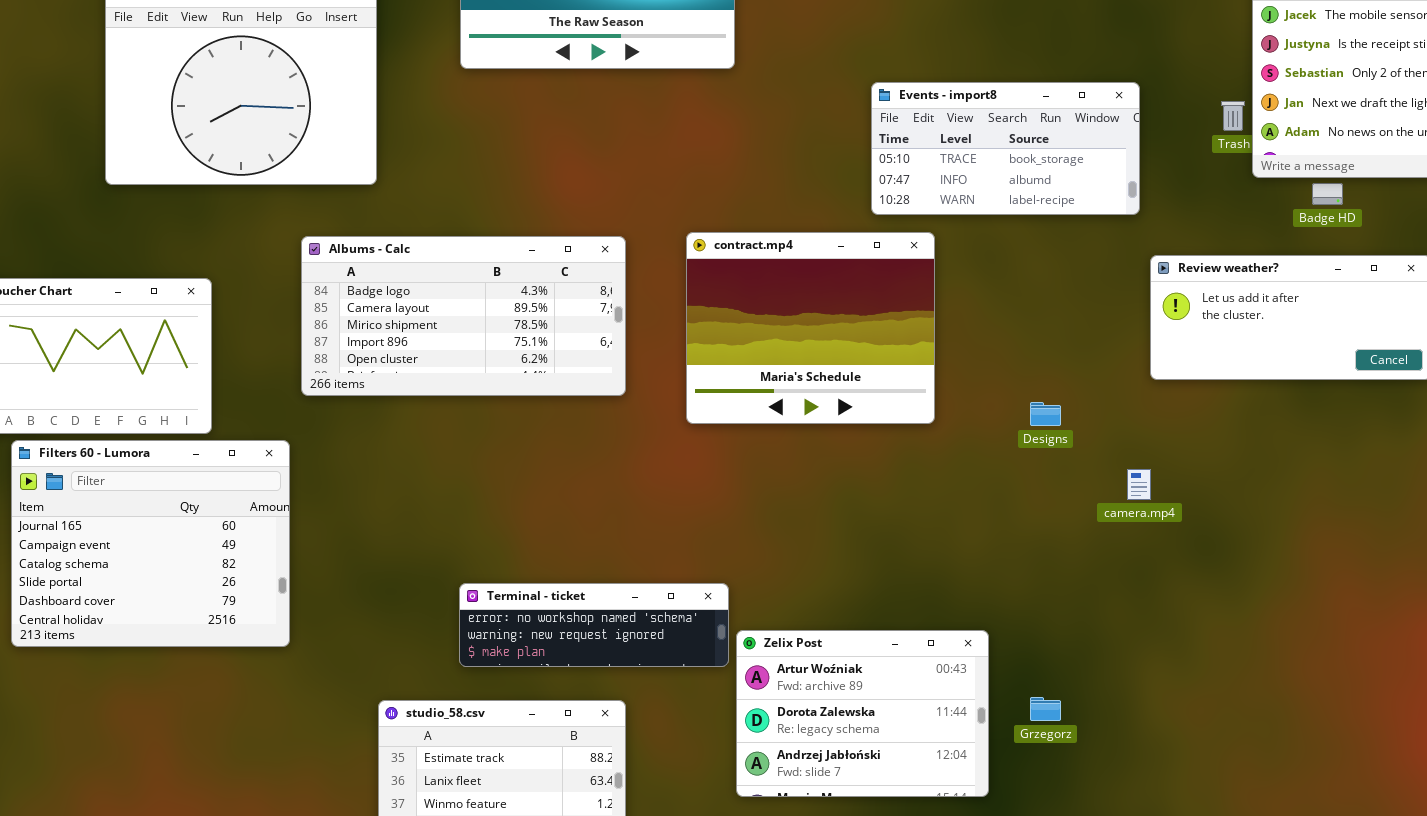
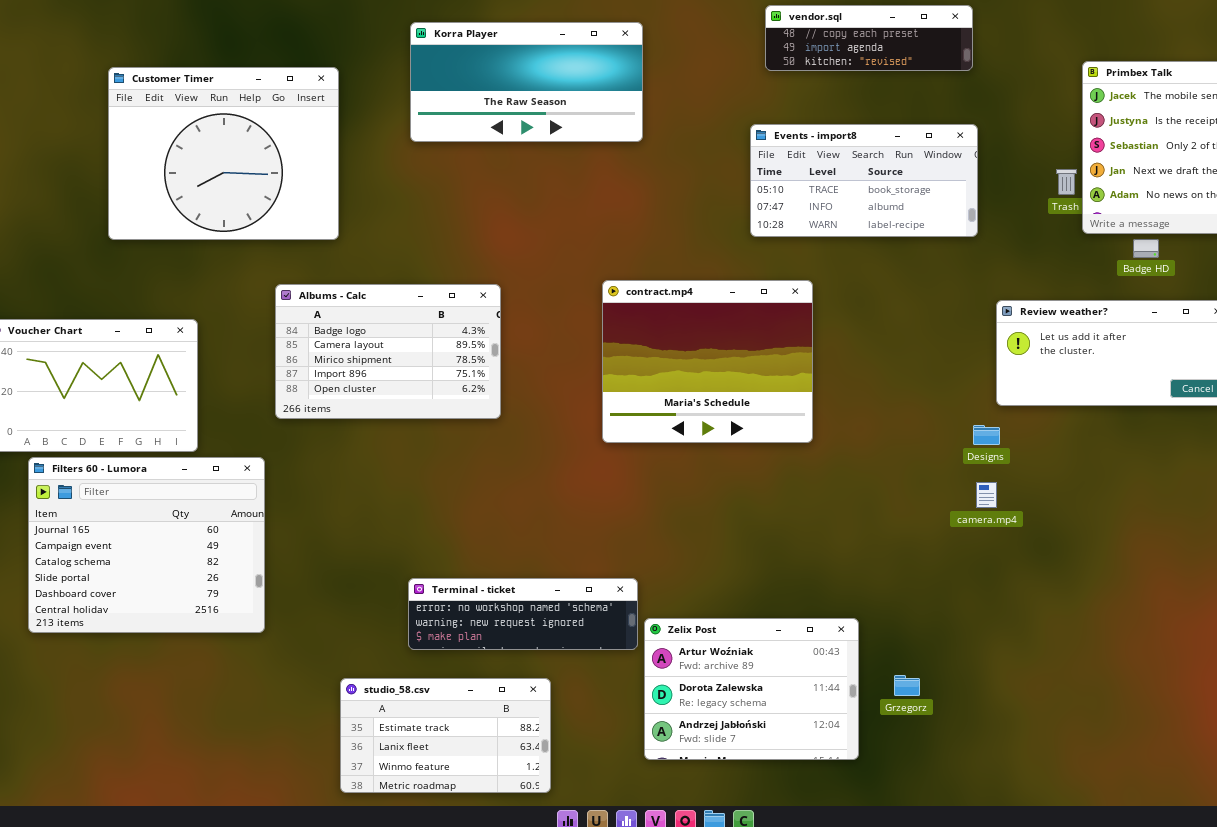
Events - import8: [871,82,1140,215] -> [750,124,978,237], moved
Albums - Calc: [301,236,626,396] -> [275,284,501,419], resized
Designs: [1030,402,1061,426] -> [973,425,1000,445], moved

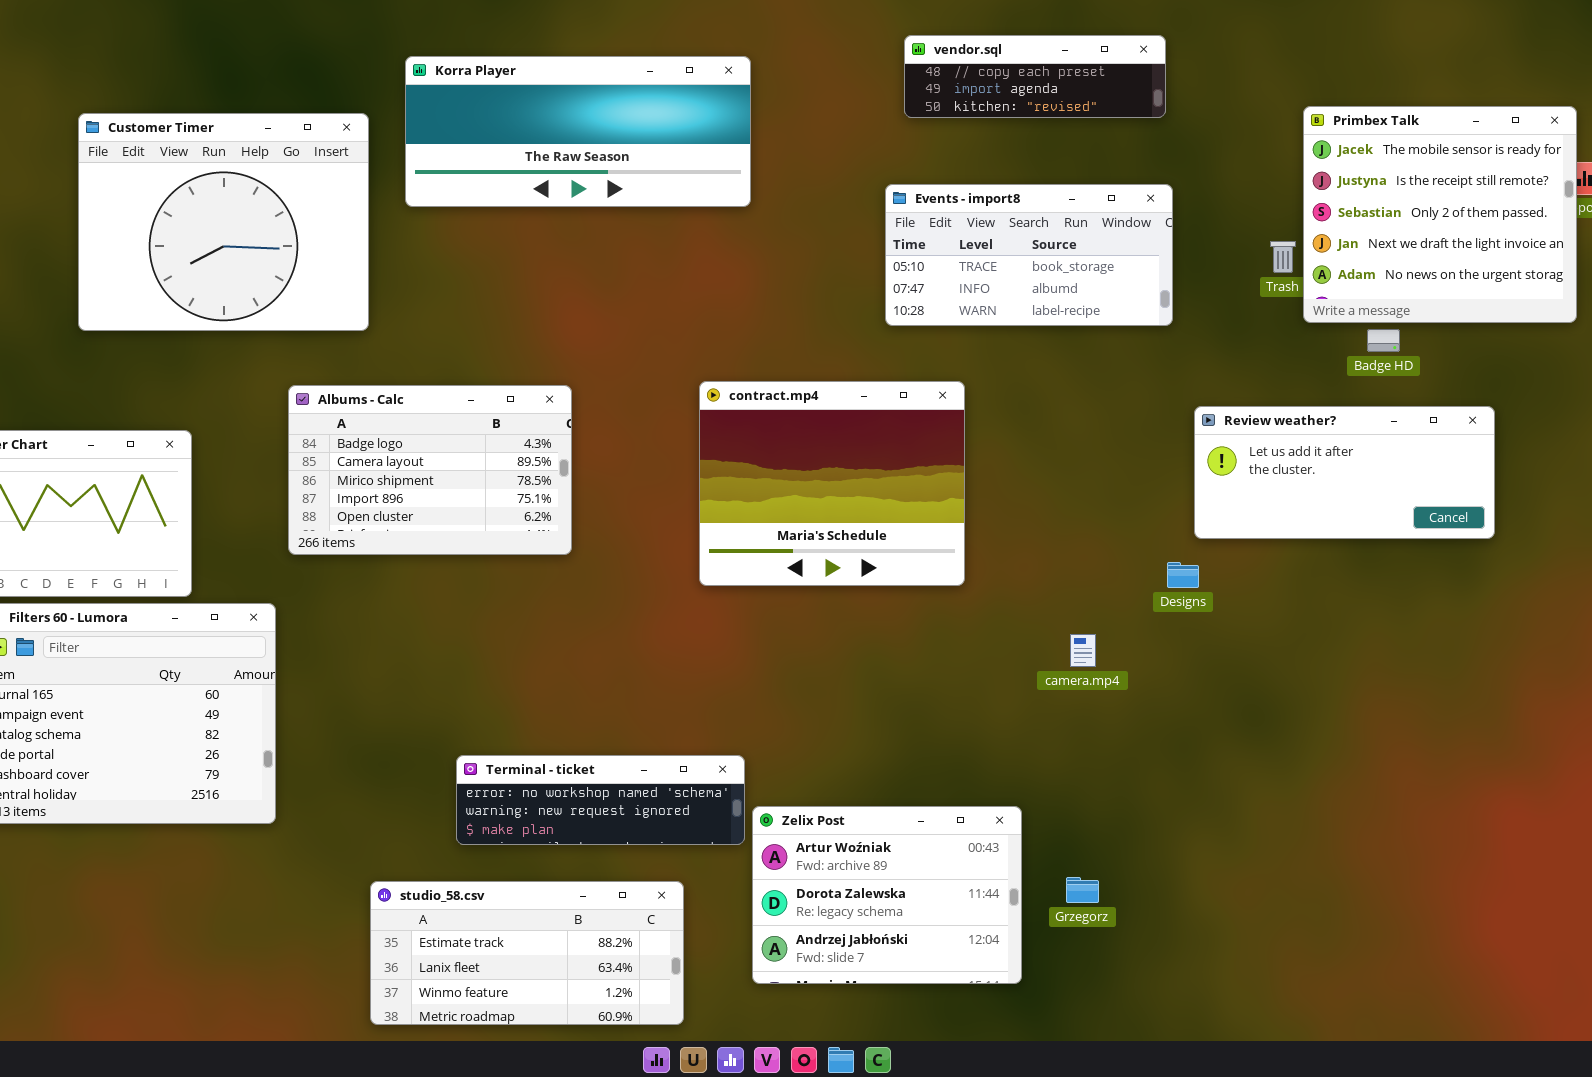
Korra Player: [410,22,643,142] -> [405,56,751,207], resized
camera.mp4: [976,482,997,508] -> [1070,634,1096,667], moved
studio_58.csv: [340,678,551,793] -> [370,881,684,1025], resized

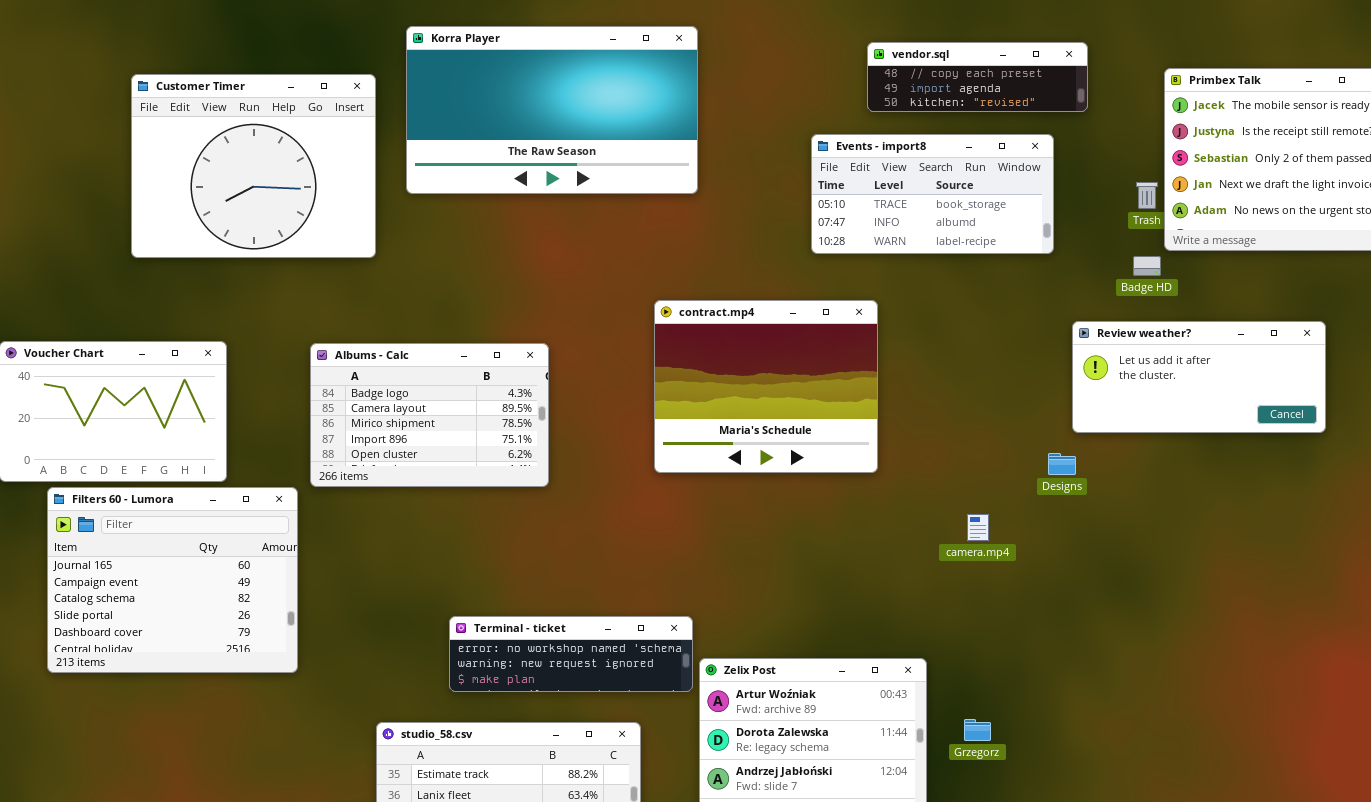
vendor.sql: [904,35,1166,118] -> [867,42,1088,112], moved
Korra Player: [405,56,751,207] -> [406,26,698,194], resized
Badge HD: [1367,329,1400,352] -> [1133,256,1161,276], moved
Albums - Calc: [288,385,572,555] -> [310,343,549,487], moved

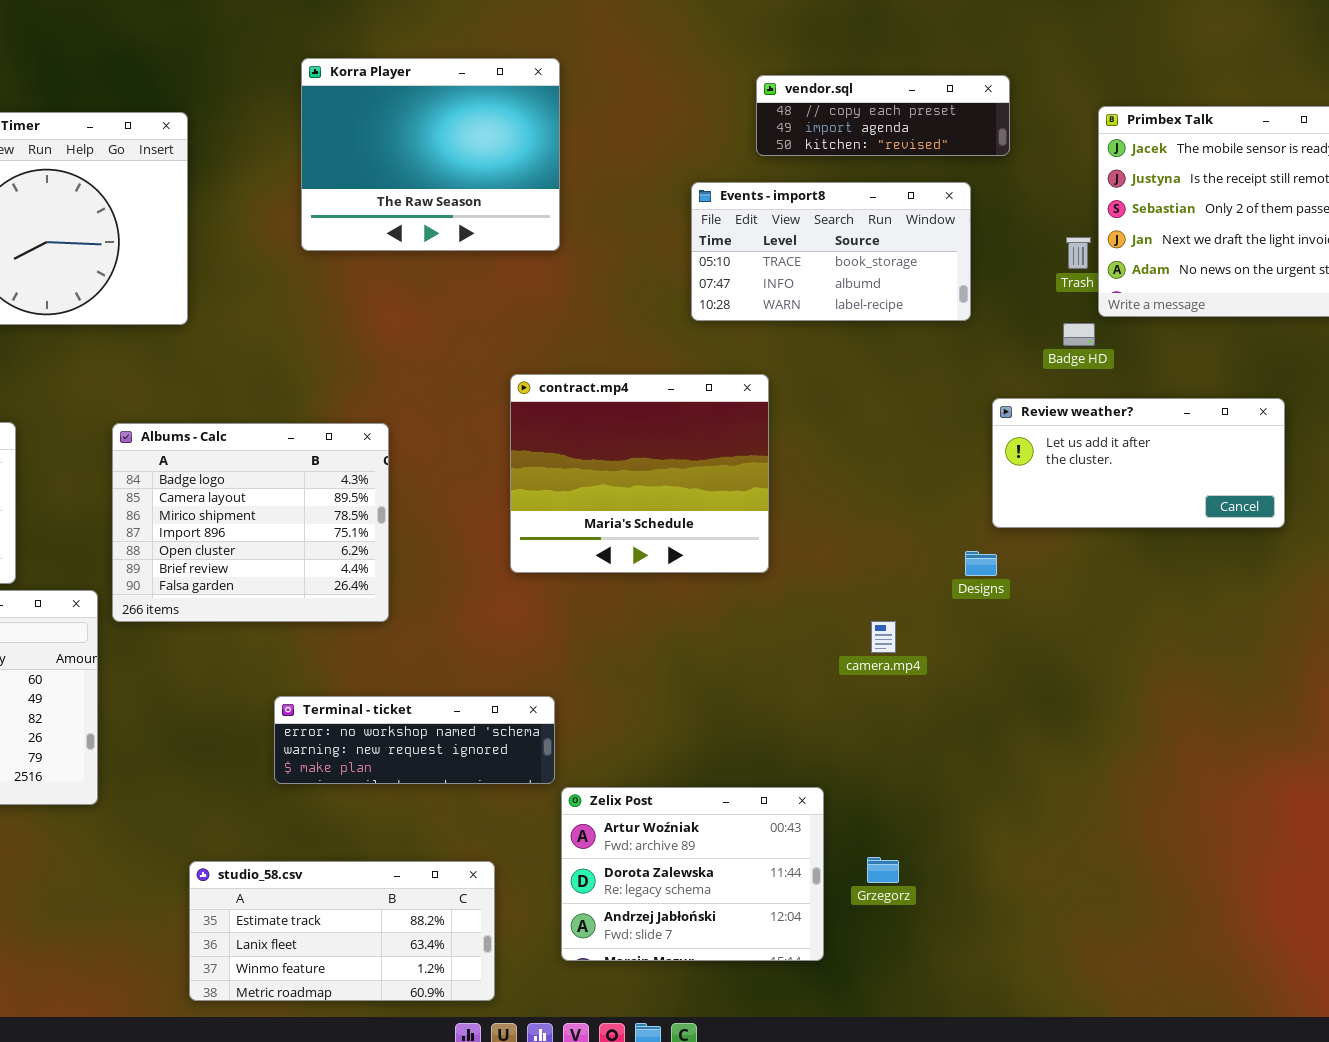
Korra Player: [406,26,698,194] -> [301,58,560,251], resized
Albums - Calc: [310,343,549,487] -> [112,423,389,622], resized
Terminal - ticket: [449,616,693,692] -> [274,696,555,784], moved

